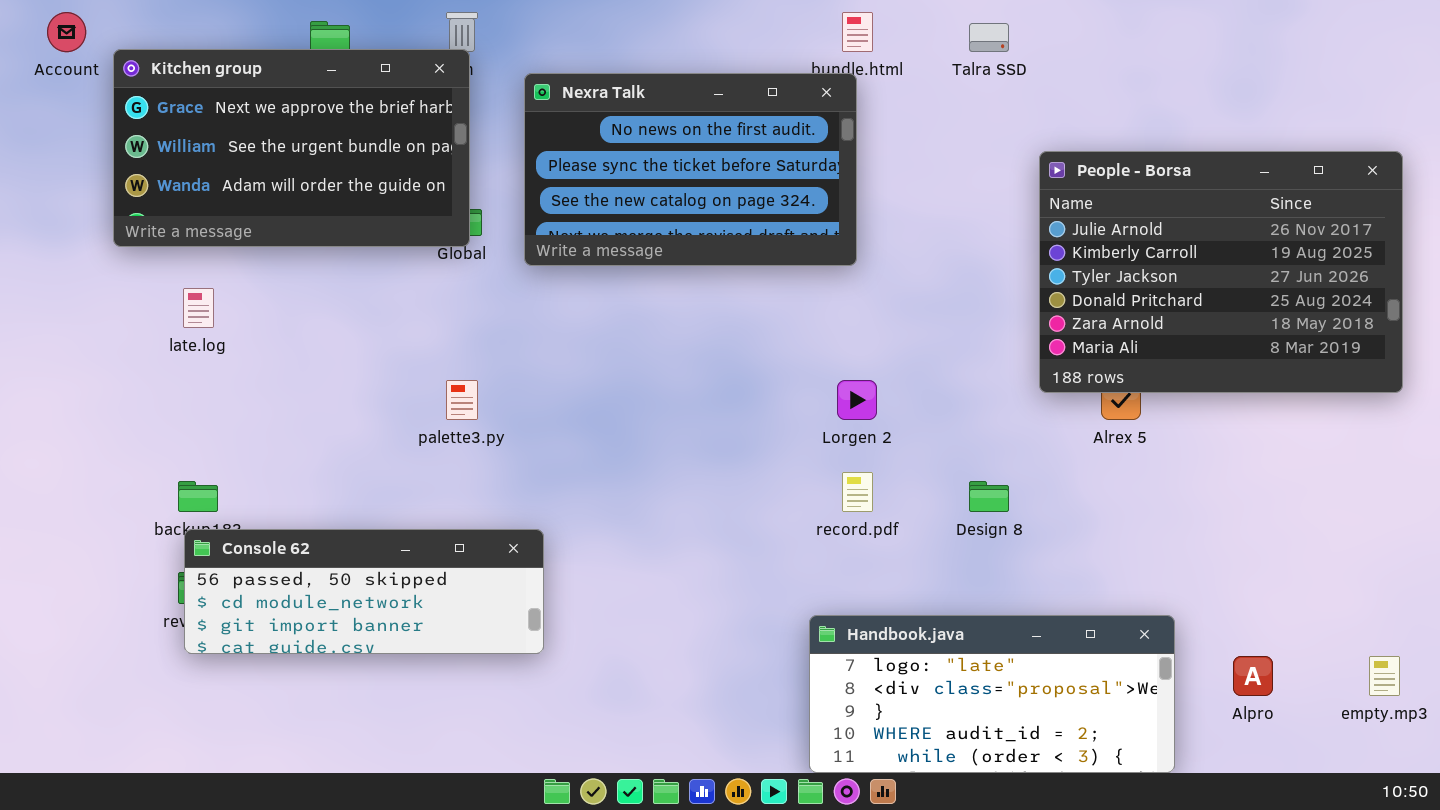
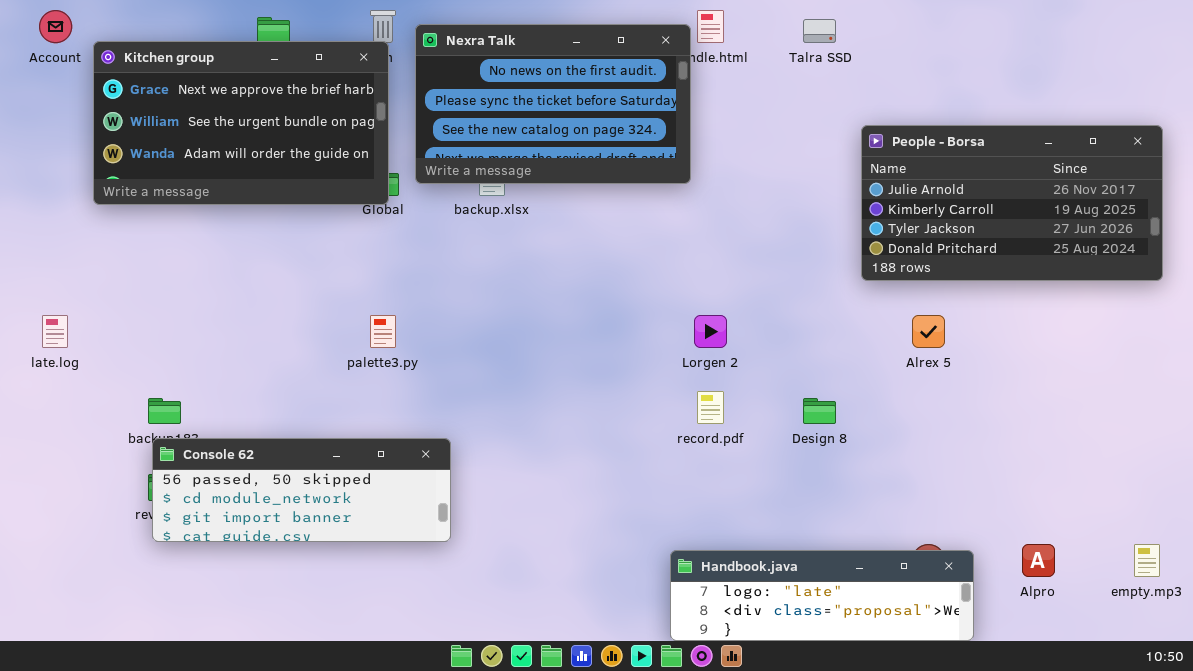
Nexra Talk: [524,73,857,266] -> [415,24,691,184], moved
People - Borsa: [1039,151,1403,393] -> [861,125,1163,281], resized
late.log: [183,288,214,328] -> [42,315,68,348], moved
Handbook.java: [809,615,1175,773] -> [670,550,974,641], resized

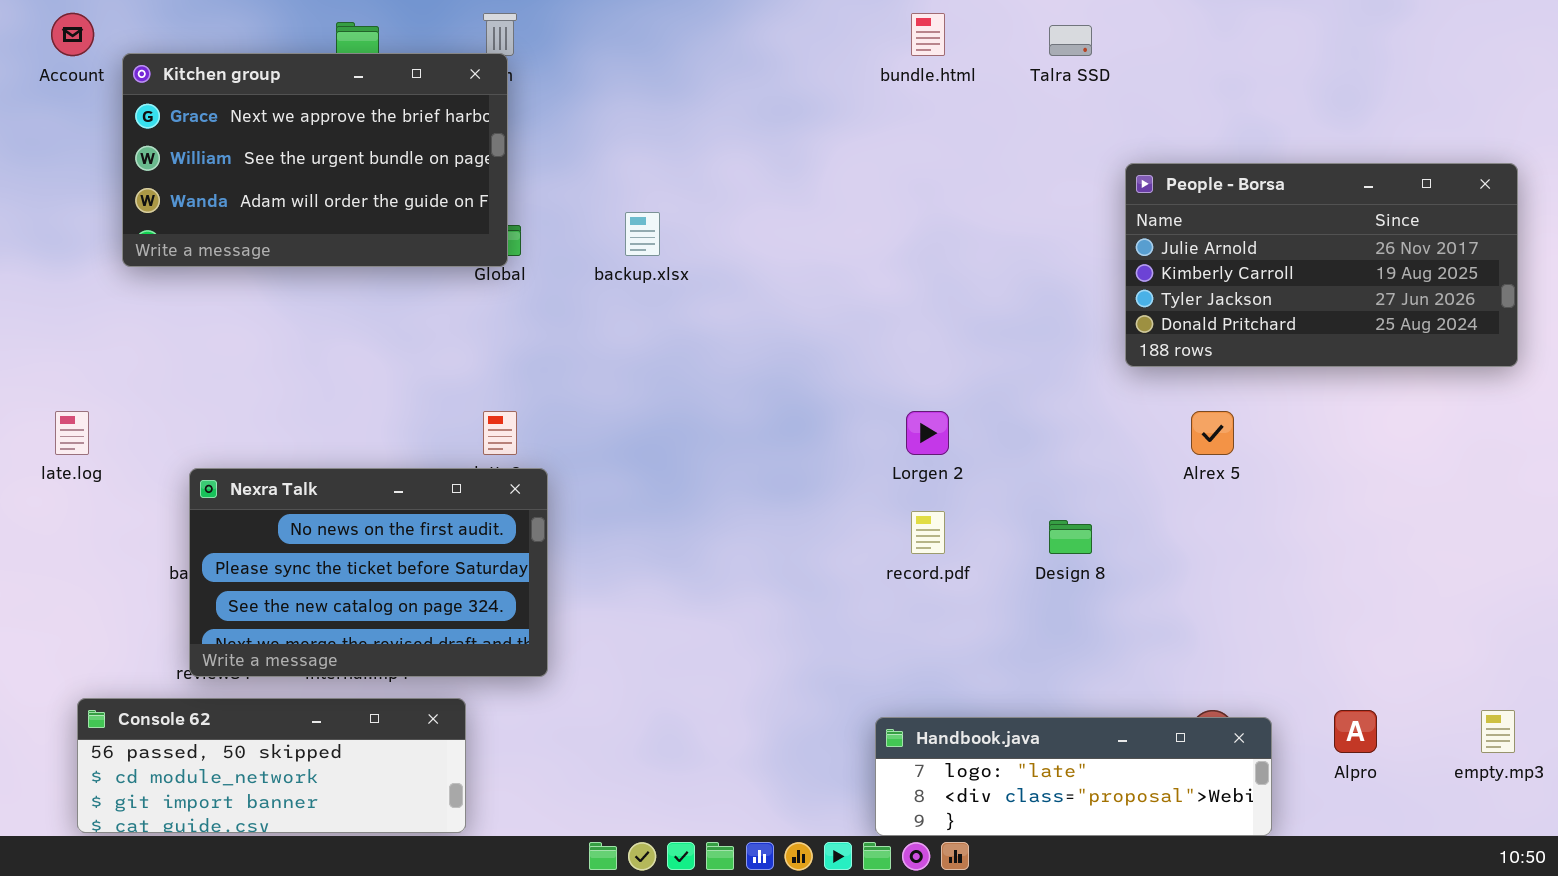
Nexra Talk: [415,24,691,184] -> [189,468,548,677], moved
Console 62: [152,438,451,542] -> [77,698,466,833], moved

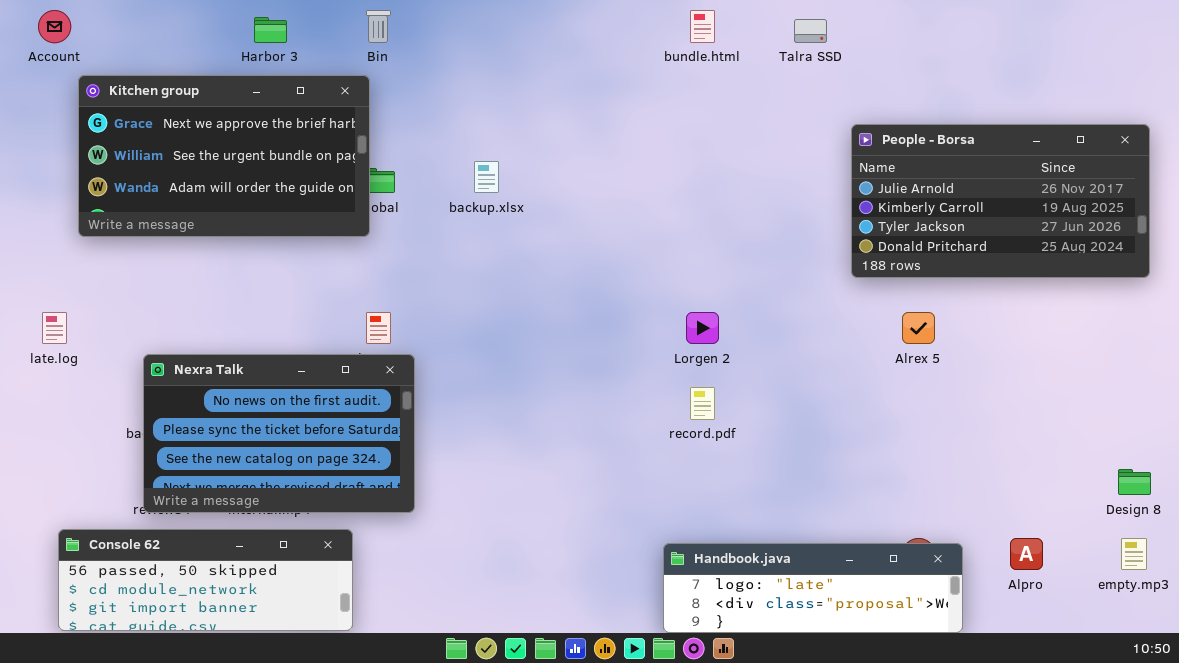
Kitchen group: [122,53,508,267] -> [78,75,370,237], moved
Design 8: [1049,520,1092,554] -> [1118,469,1151,495], moved

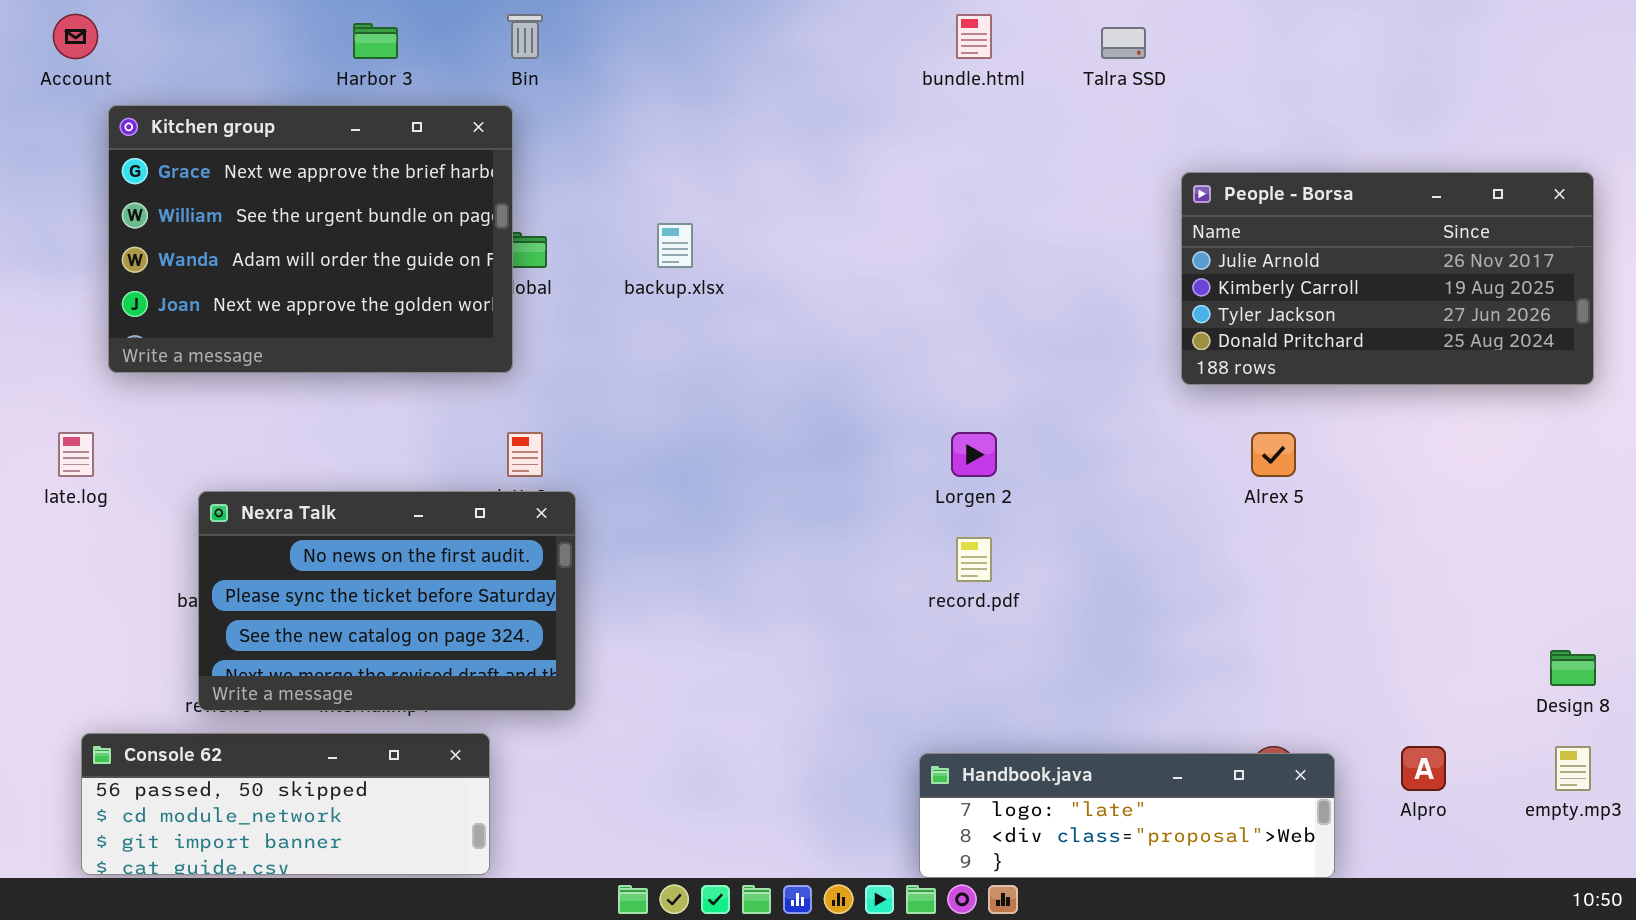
Kitchen group: [78,75,370,237] -> [108,105,513,373], resized

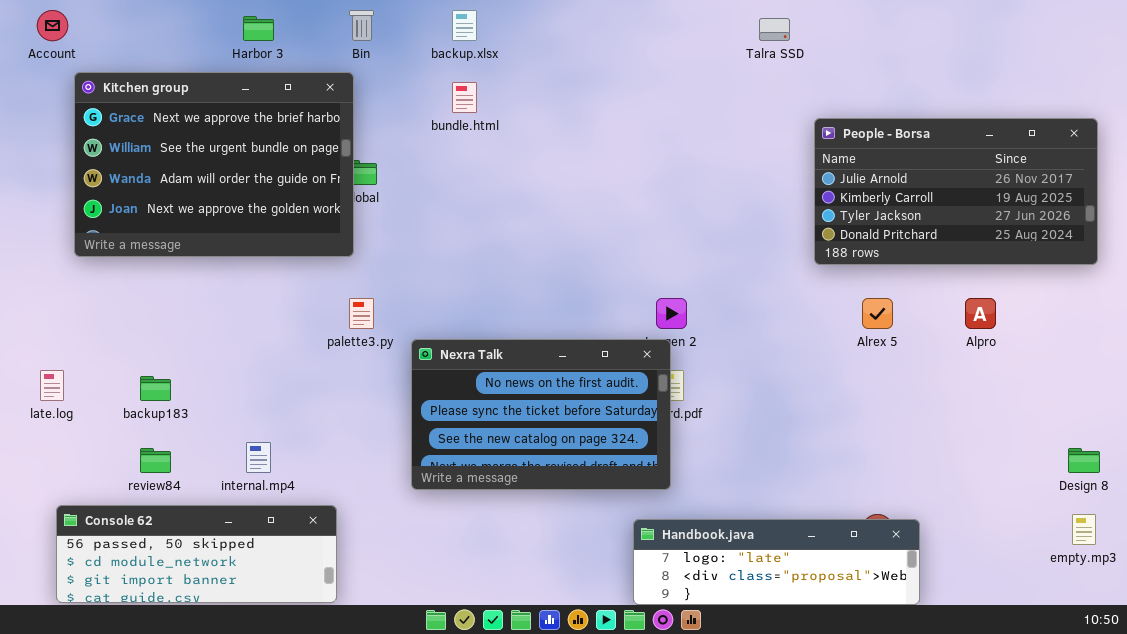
bundle.html: [956,14,992,59] -> [452,82,477,113], moved
backup.xlsx: [657,223,693,268] -> [452,10,477,41], moved
late.log: [58,432,94,477] -> [40,370,64,401], moved
Nexra Talk: [198,491,576,711] -> [411,339,671,490], moved
Alpro: [1401,746,1446,791] -> [965,298,996,329], moved

